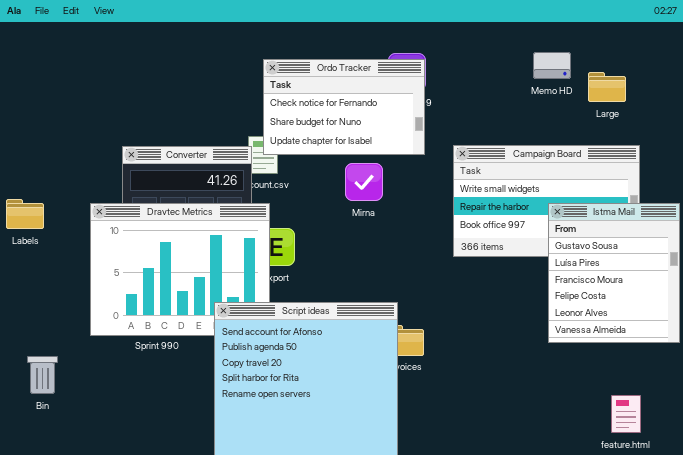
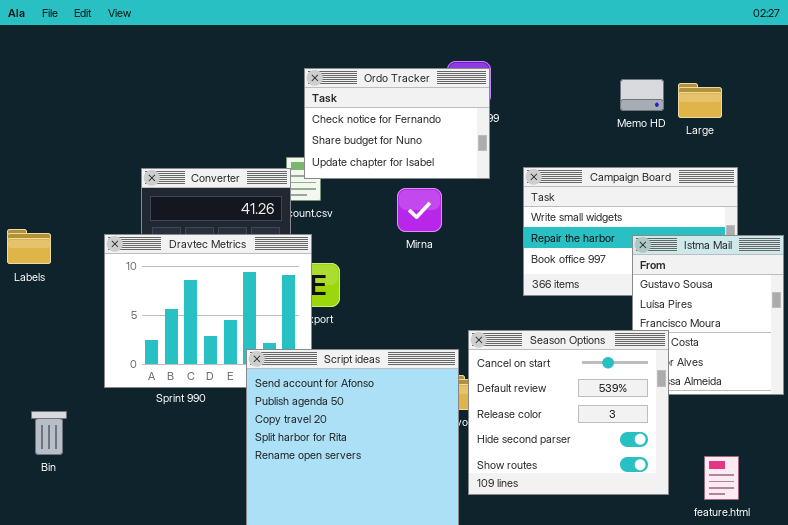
Memo HD: [533,52,571,79] -> [620,79,664,111], moved
Season Options: none -> [468,330,669,495], opened

